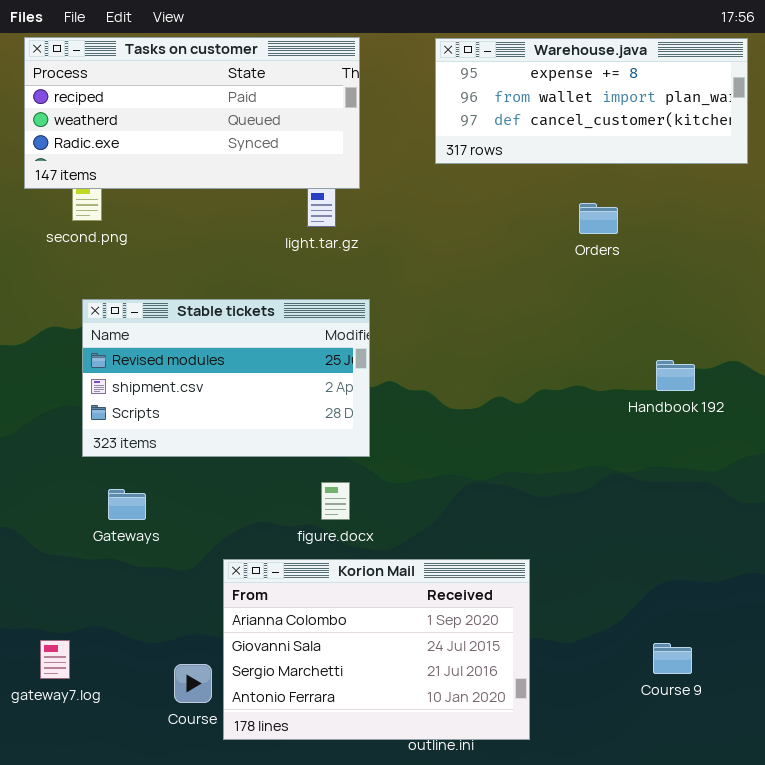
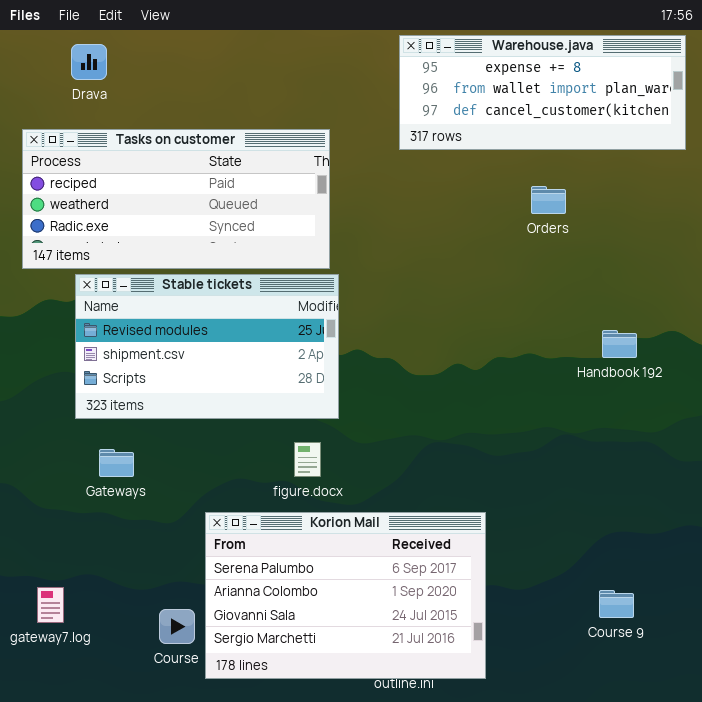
Tasks on customer: [24,37,360,189] -> [22,129,330,269], moved
Korion Mail: [223,559,530,740] -> [205,512,486,679], scrolled up 1 row

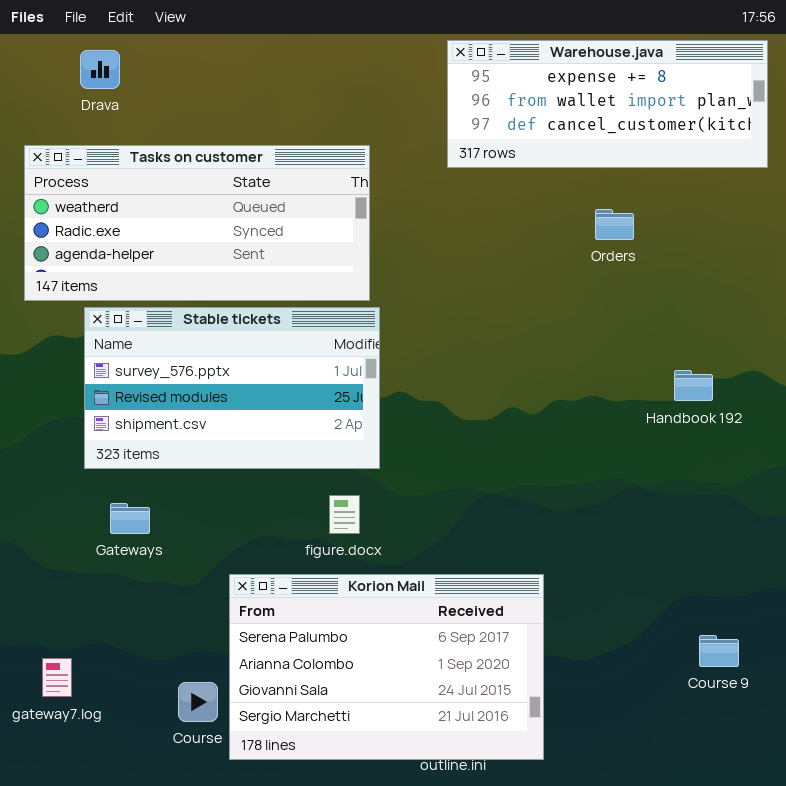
Tasks on customer: [22,129,330,269] -> [24,145,370,301], scrolled down 1 row
Stable tickets: [75,274,339,419] -> [84,307,380,469], scrolled up 1 row
Course 9: [599,590,634,618] -> [699,635,739,667], moved

